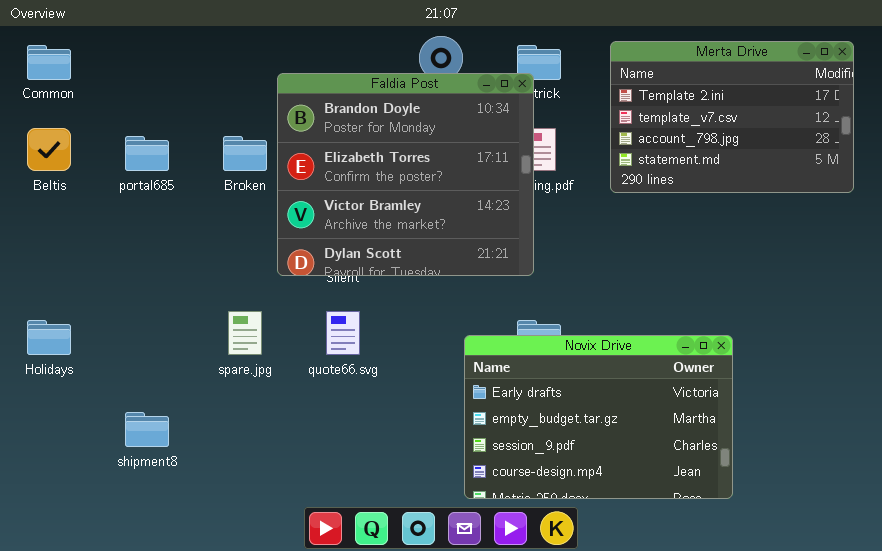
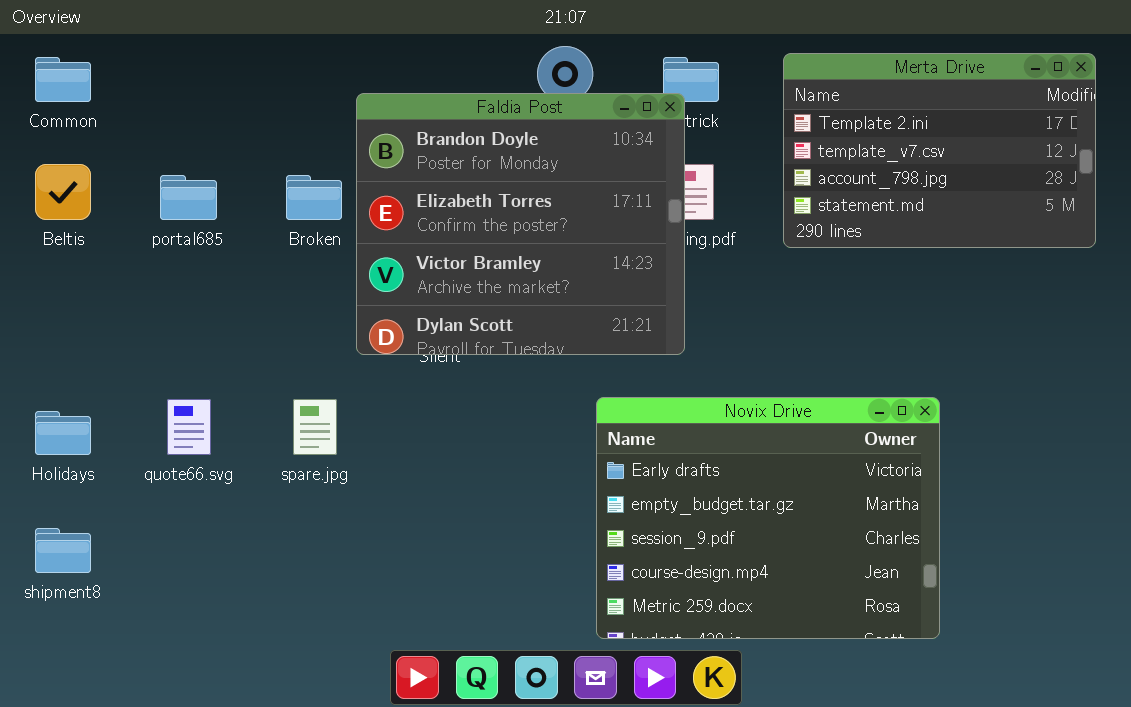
quote66.svg: [326,311,360,355] -> [167,399,211,455], moved
Novix Drive: [464,335,733,499] -> [596,397,940,639], resized
shipment8: [125,412,169,447] -> [35,528,91,573], moved

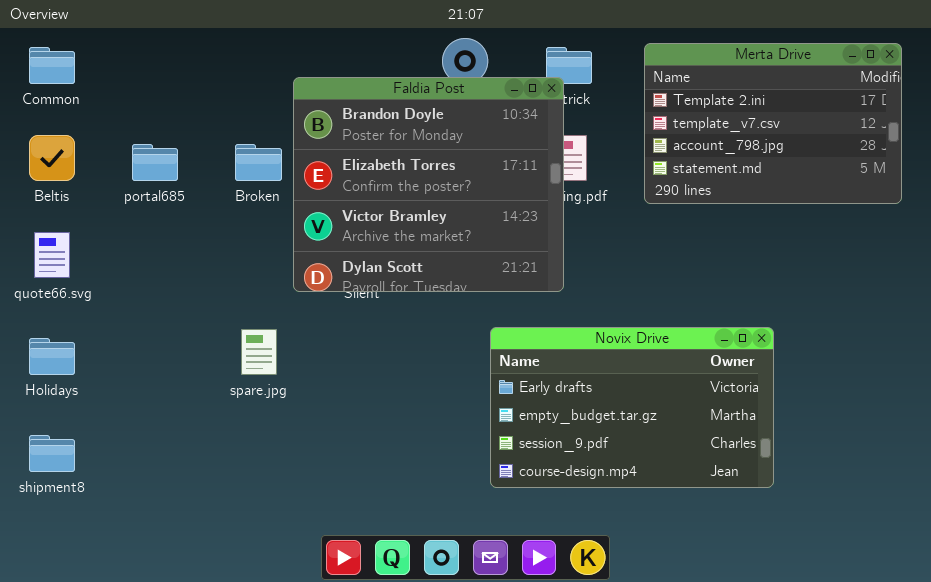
Novix Drive: [596,397,940,639] -> [490,327,774,488], resized
quote66.svg: [167,399,211,455] -> [34,232,70,278], moved

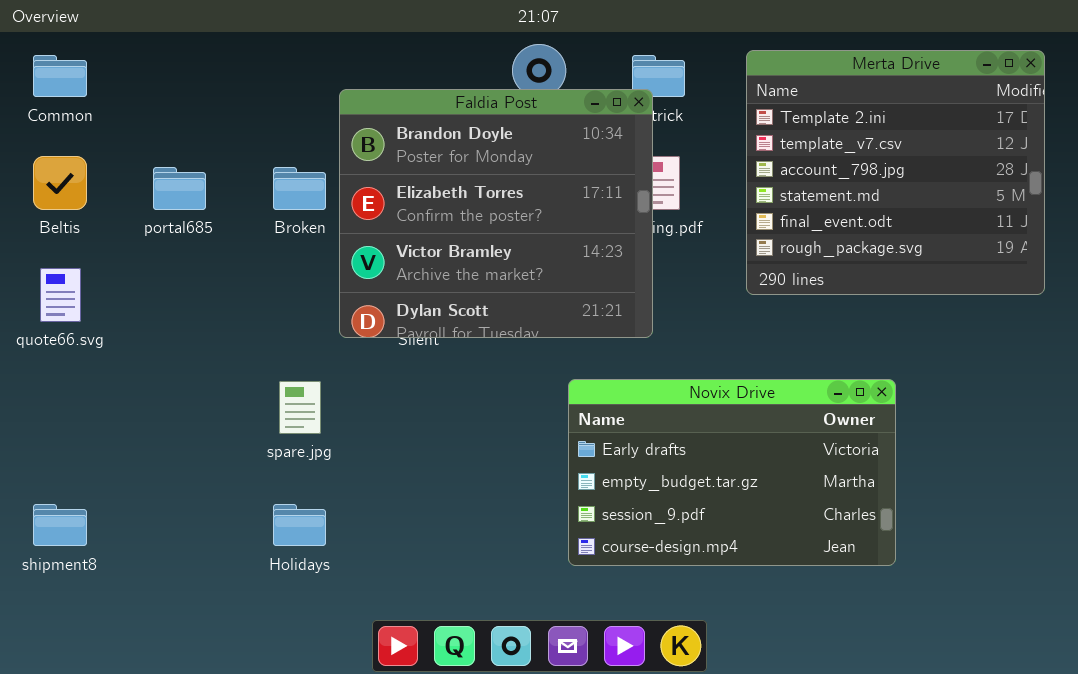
Merta Drive: [644,43,902,204] -> [746,50,1045,295], resized
Holidays: [29,338,75,375] -> [273,504,326,546], moved

